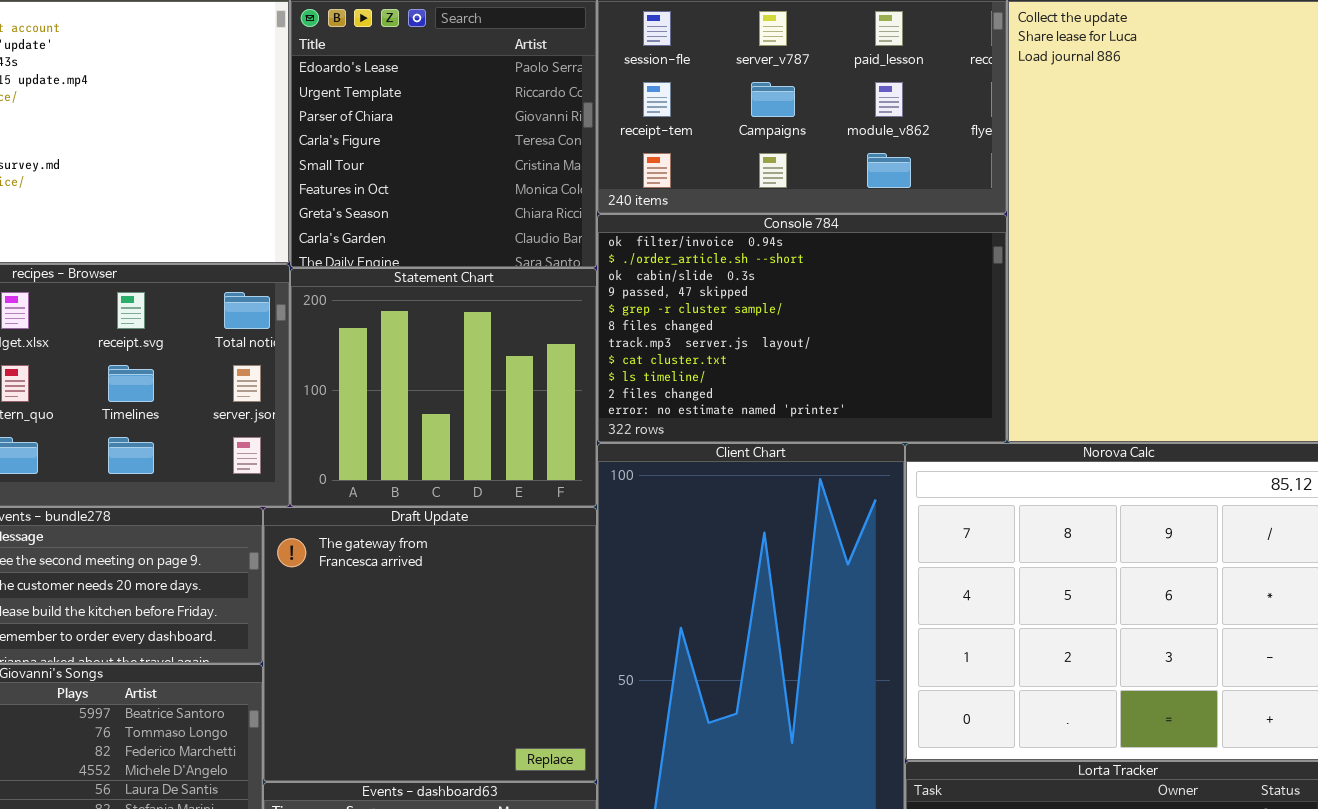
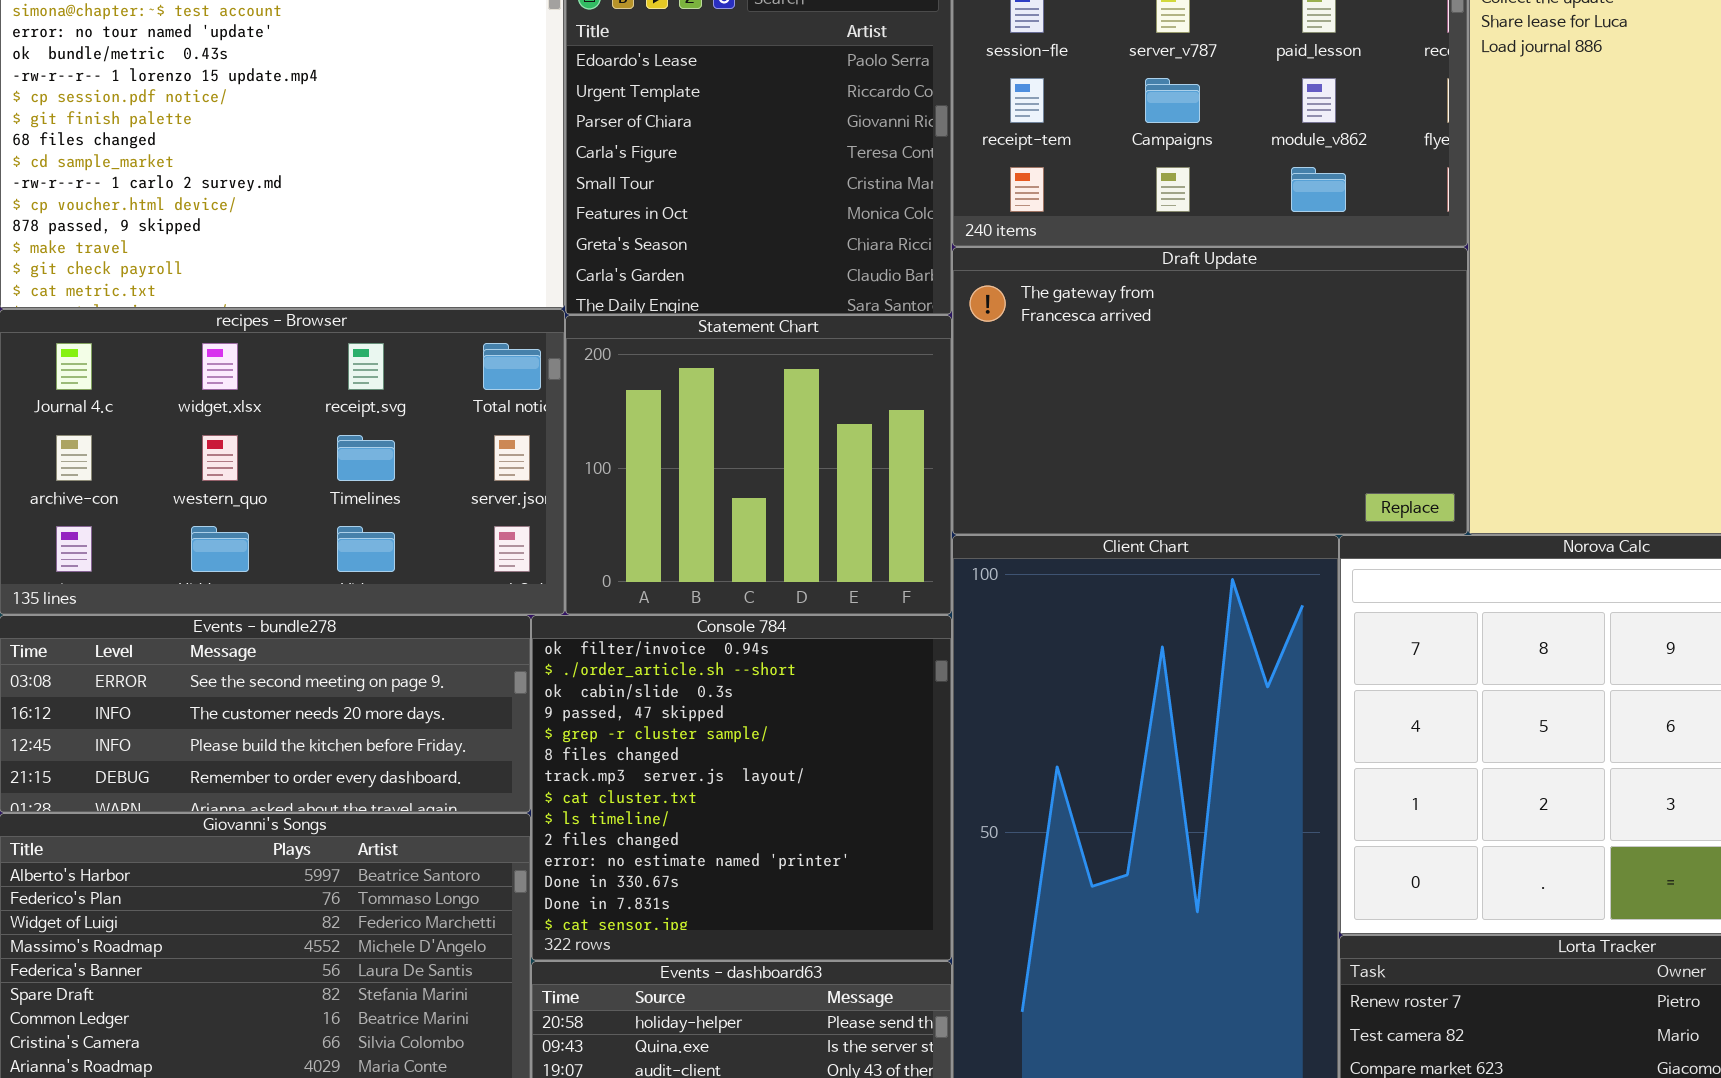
Console 784: [597,214,1007,443] -> [531,615,952,961], moved, resized
Draft Update: [263,507,597,782] -> [952,247,1468,535], moved, resized

